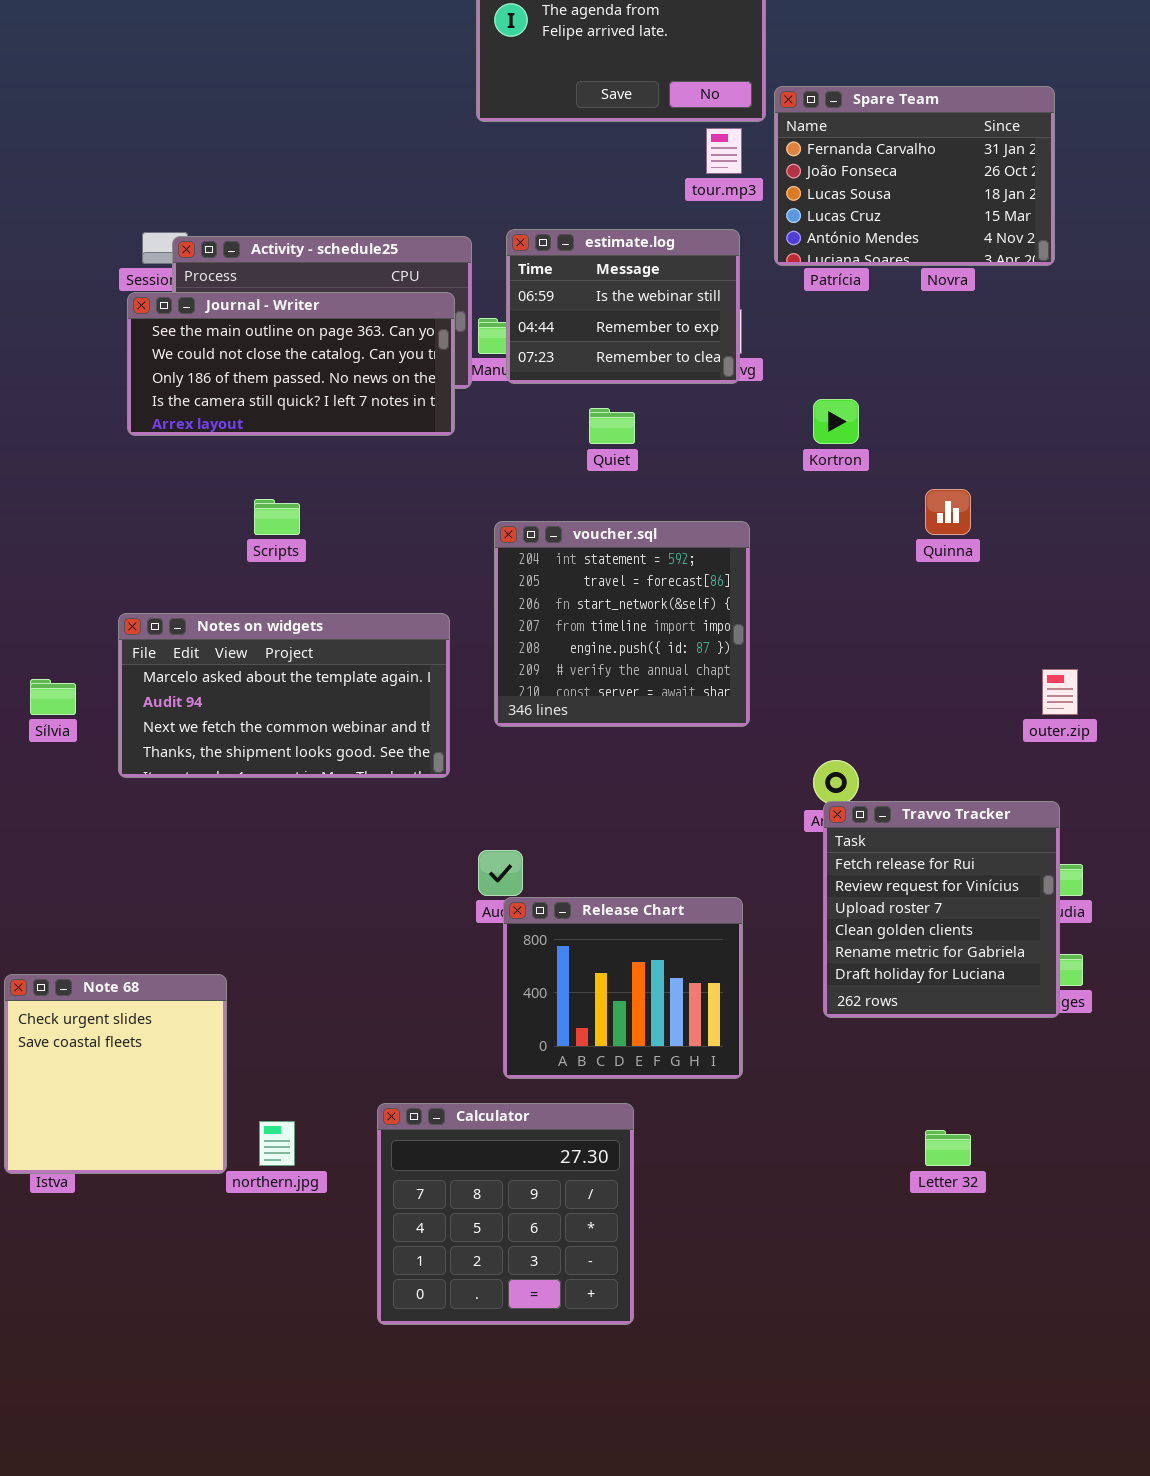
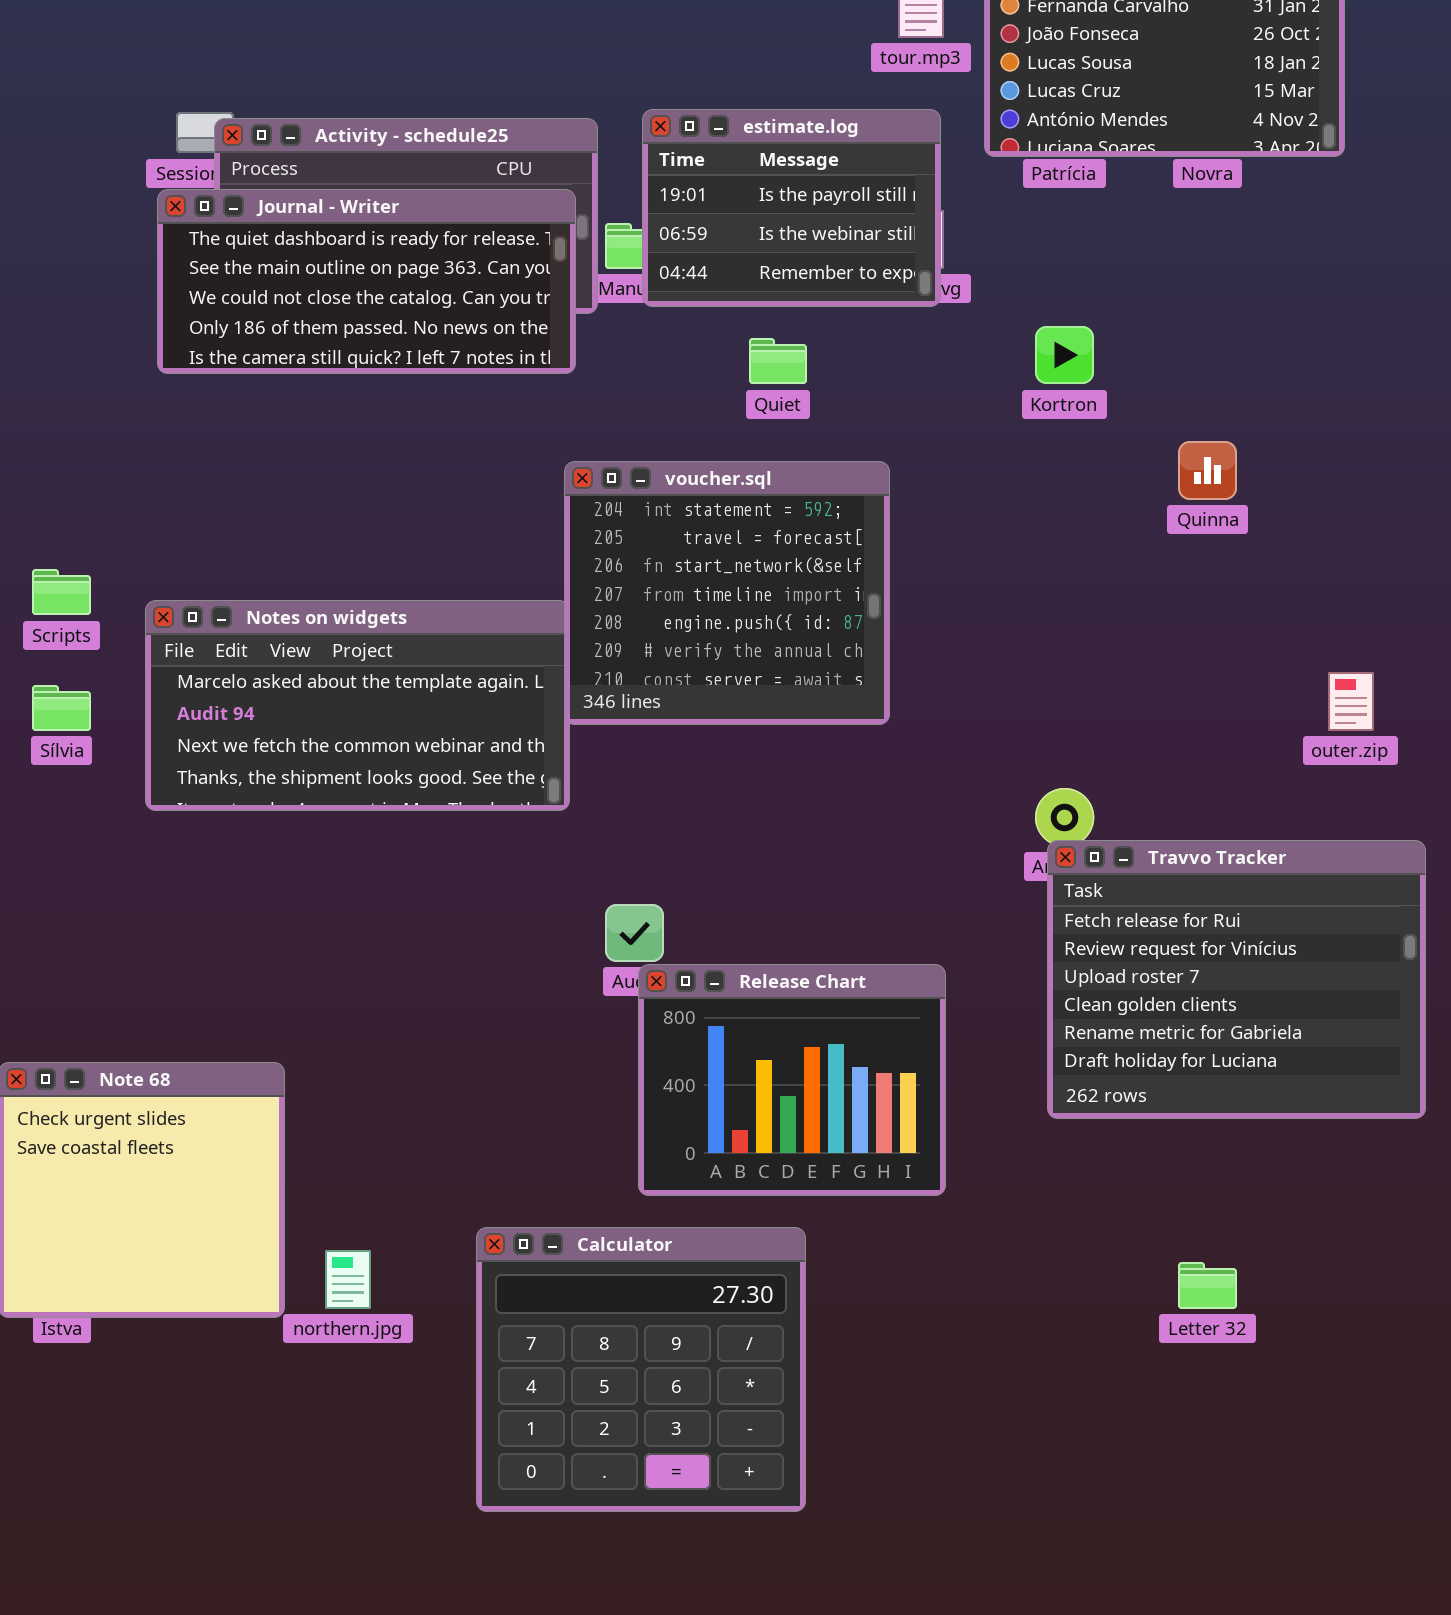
estimate.log: [506,229,740,384] -> [642,109,941,307], scrolled up 1 row
Journal - Writer: [127,292,455,436] -> [157,189,576,374], scrolled up 1 row
Scripts: [254,499,300,535] -> [32,569,91,615], moved
voucher.sql: [494,521,750,727] -> [564,461,890,725], moved
Travvo Tracker: [823,801,1060,1018] -> [1047,840,1426,1119], resized

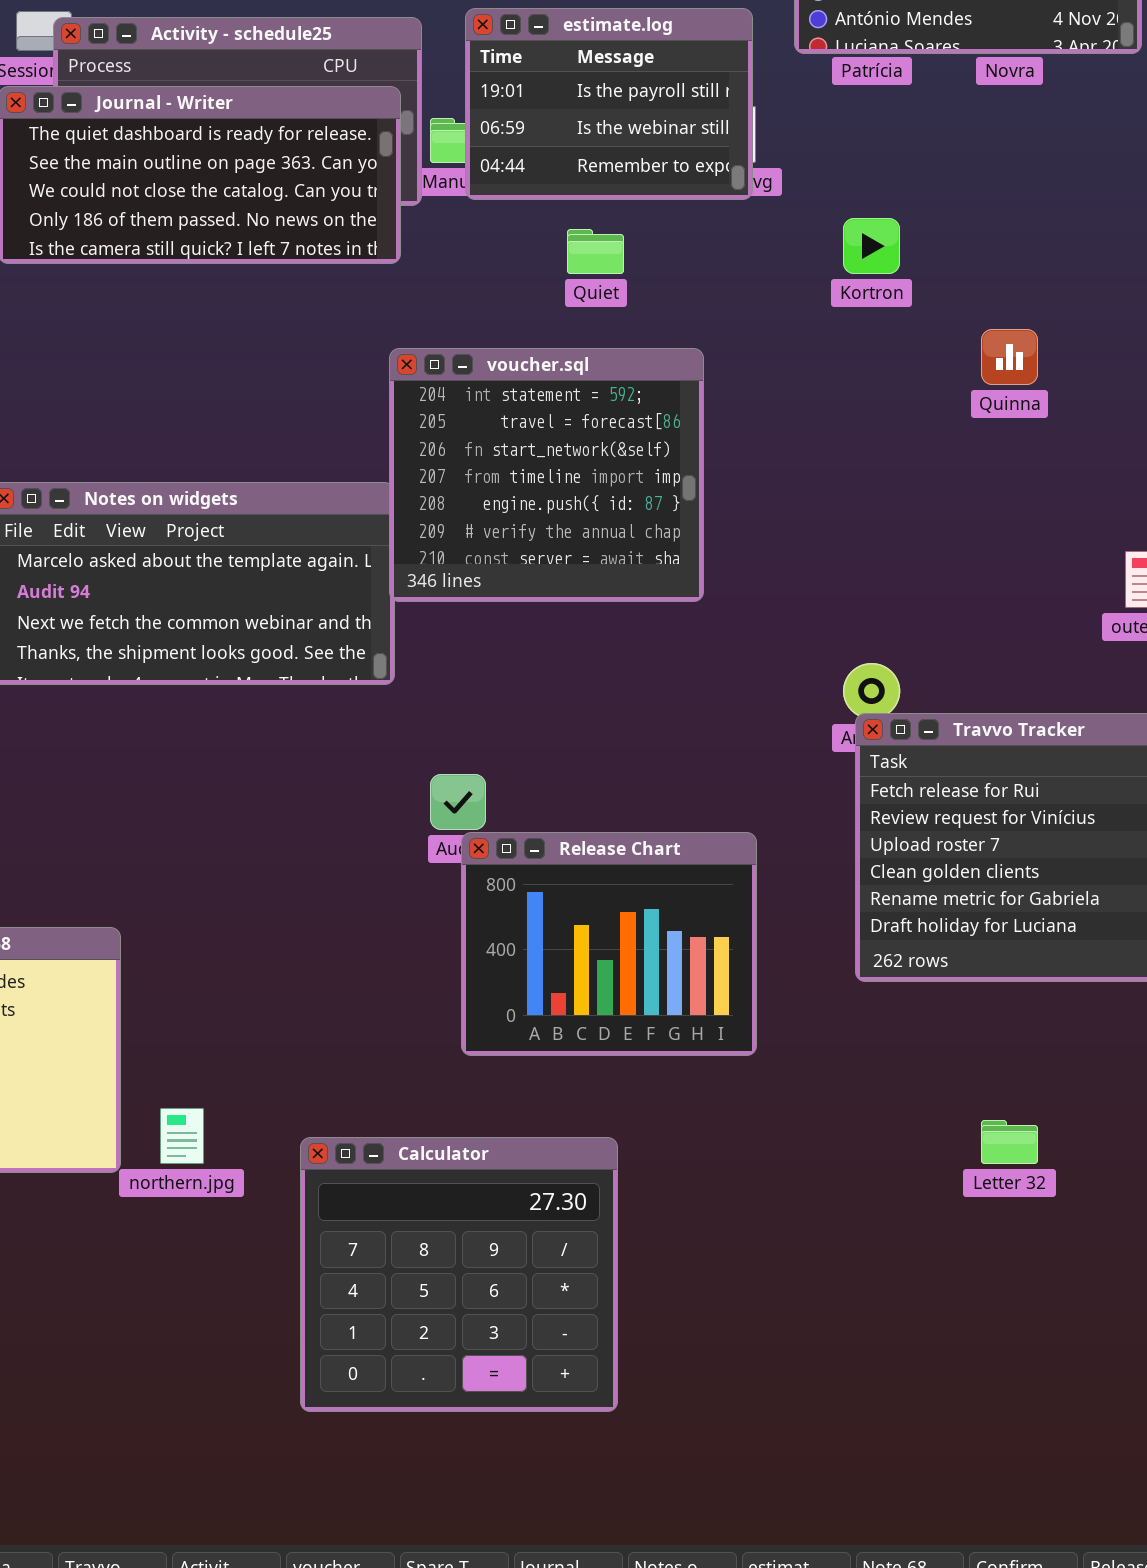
Calculator: [476,1227,806,1512] -> [300,1137,618,1412], moved

